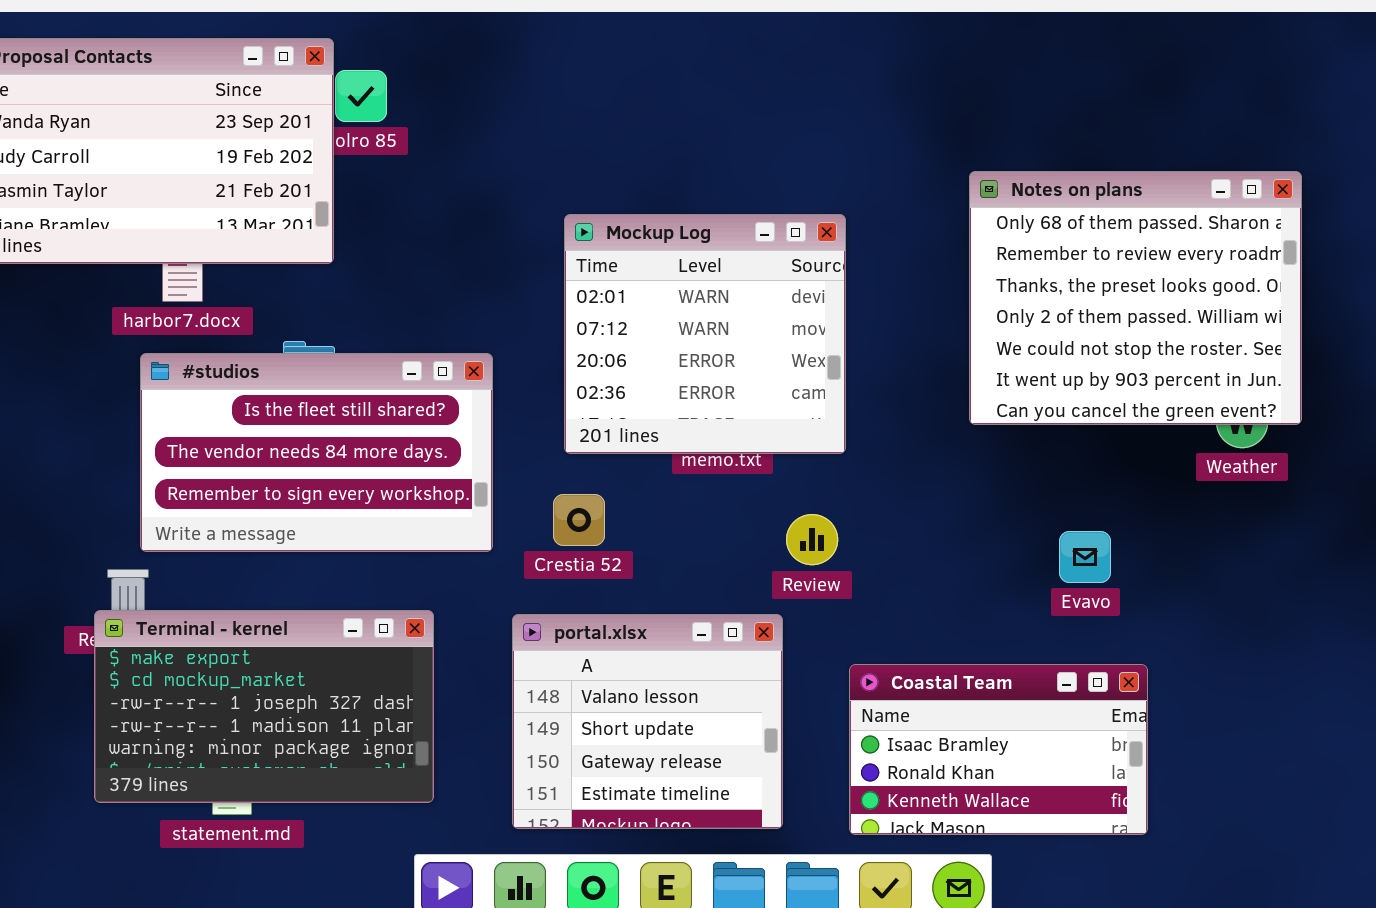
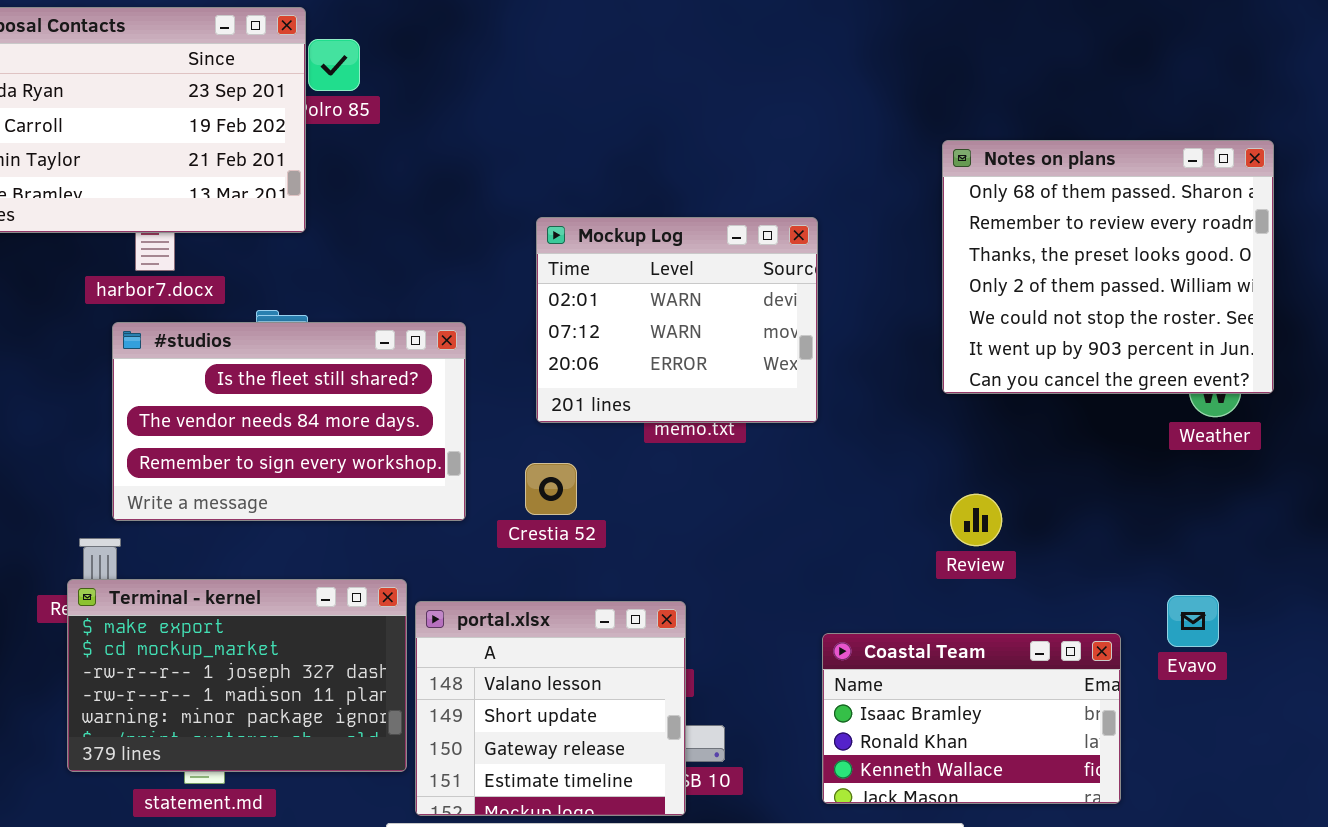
Mockup Log: [564,214,846,454] -> [536,217,818,423], resized
Review: [786,514,838,565] -> [950,494,1002,546], moved
Evavo: [1059,531,1111,583] -> [1167,595,1219,647], moved
portal.xlsx: [512,614,783,829] -> [415,601,686,816], moved

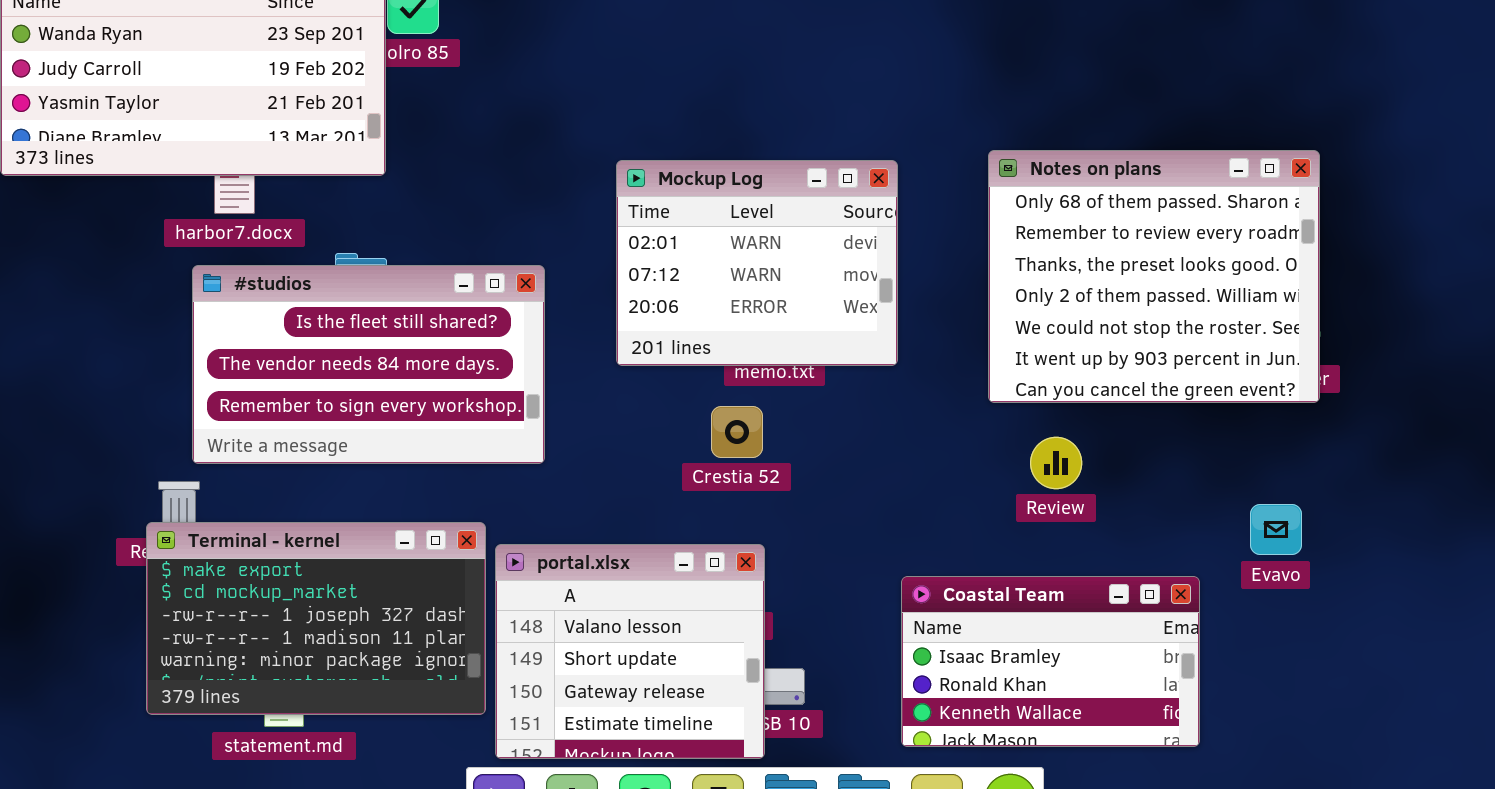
Notes on plans: [942,140,1274,394] -> [988,150,1320,403], moved
Crestia 52: [525,463,577,515] -> [711,406,763,458], moved
Evavo: [1167,595,1219,647] -> [1250,504,1302,555], moved

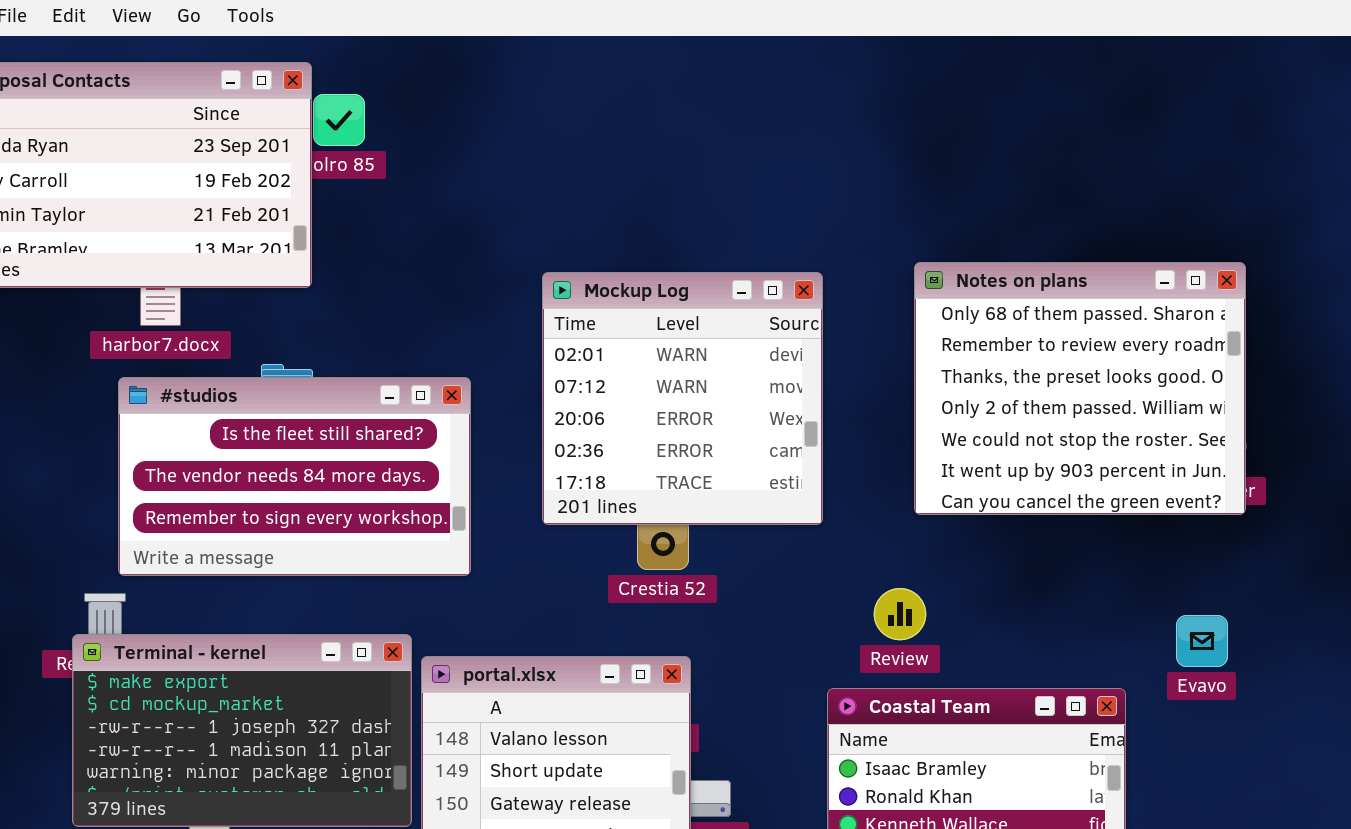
Mockup Log: [616,160,898,366] -> [542,272,823,525], resized
Review: [1030,437,1082,489] -> [874,588,926,640], moved

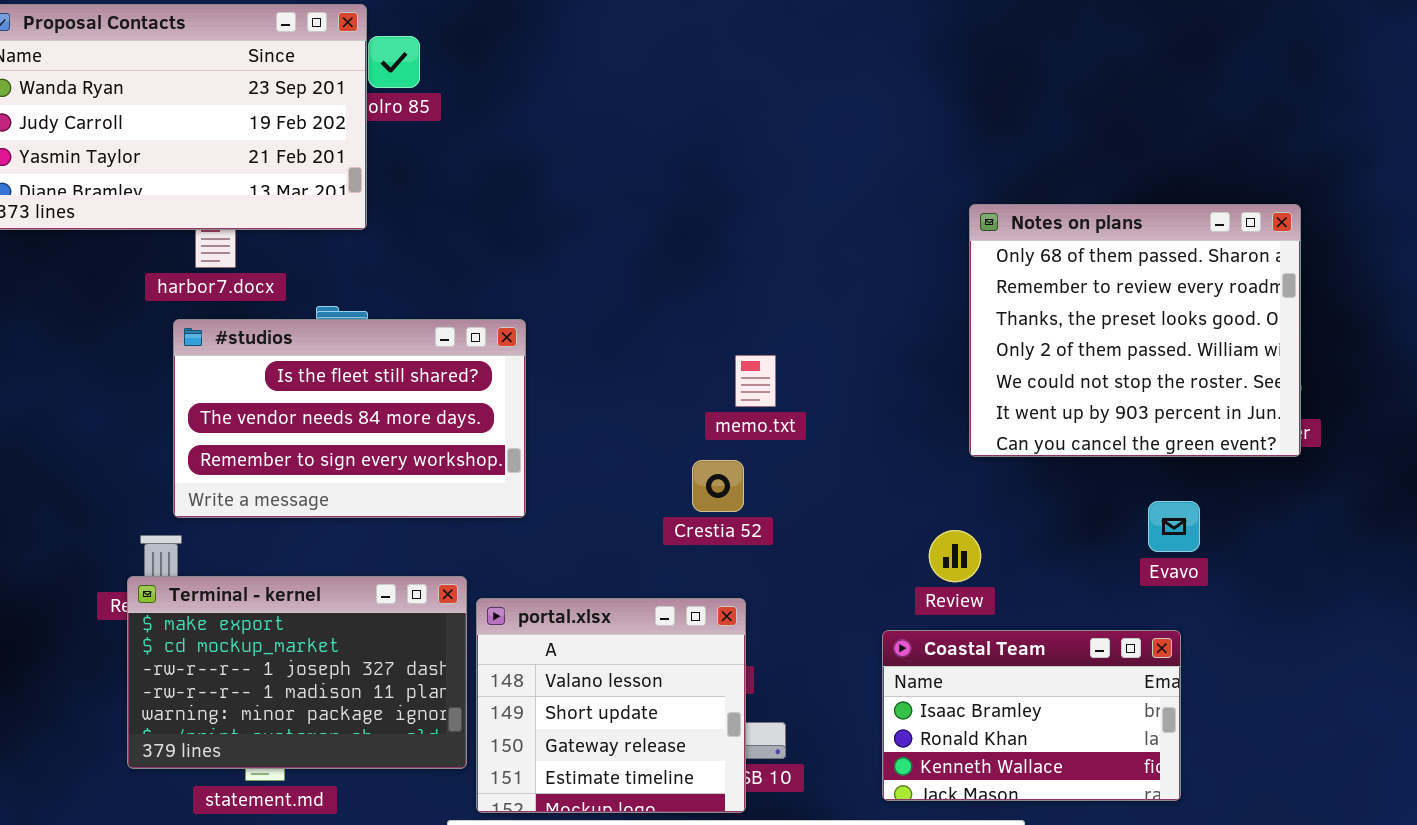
Mockup Log: [542,272,823,525] -> none, closed
Evavo: [1176,615,1228,667] -> [1148,501,1200,552], moved

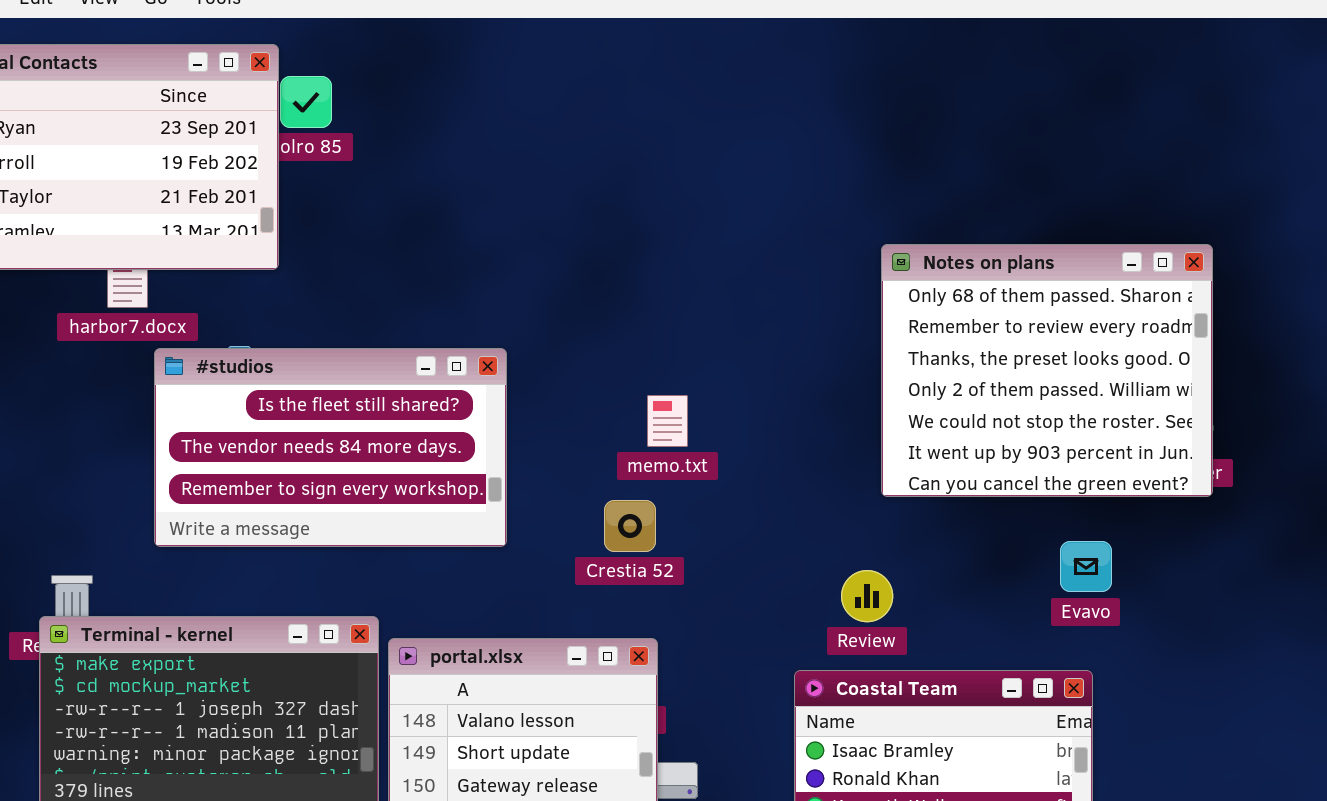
#studios: [173,319,526,518] -> [154,348,507,547], moved

